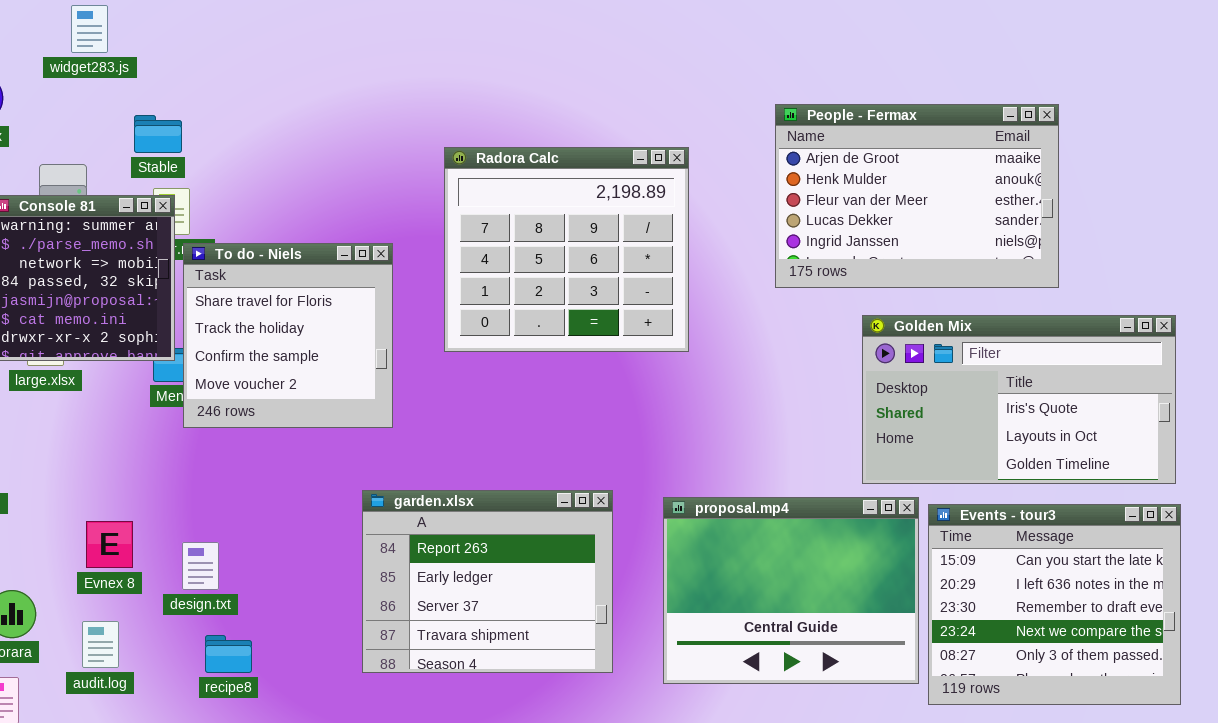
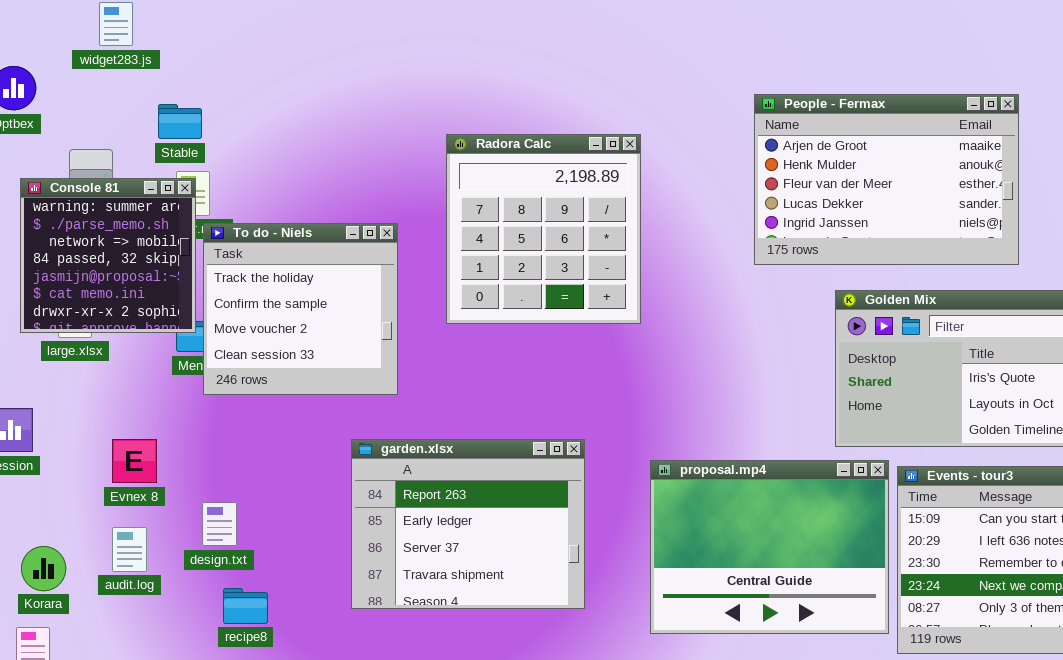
Radora Calc: [444,147,689,352] -> [446,134,641,324], resized
To do - Niels: [183,243,393,428] -> [203,223,398,395], scrolled down 1 row
garden.xlsx: [362,490,613,673] -> [351,439,585,609], moved
Evnex 8: [86,521,133,568] -> [112,439,157,483], moved
audit.log: [82,621,119,668] -> [112,527,147,572], moved

